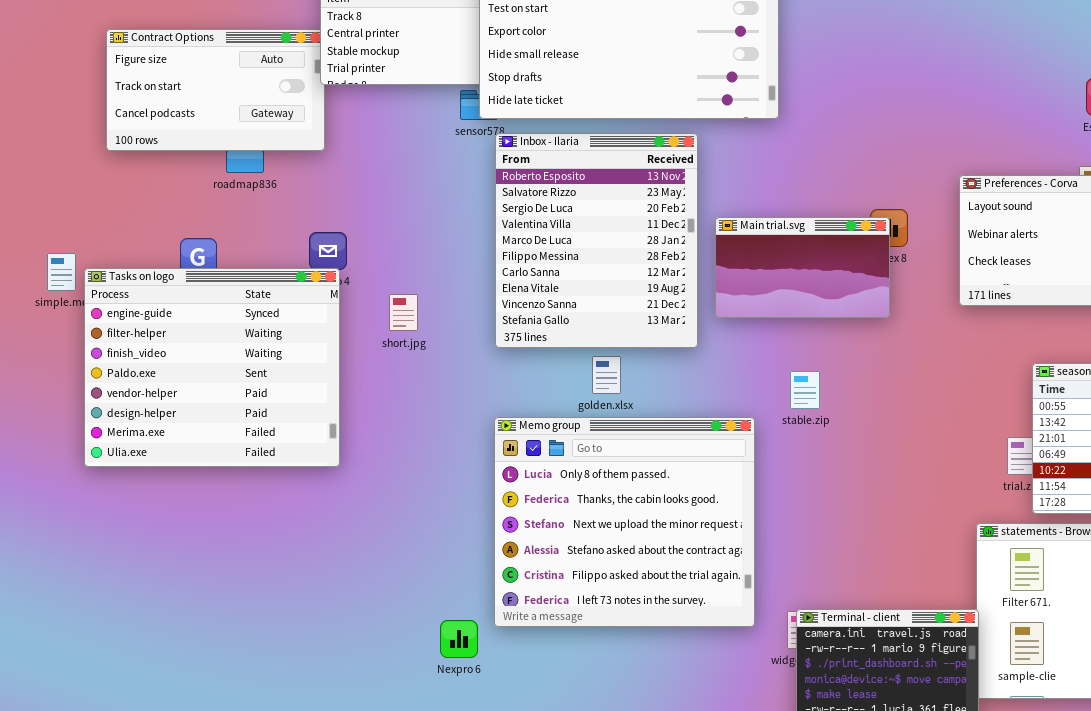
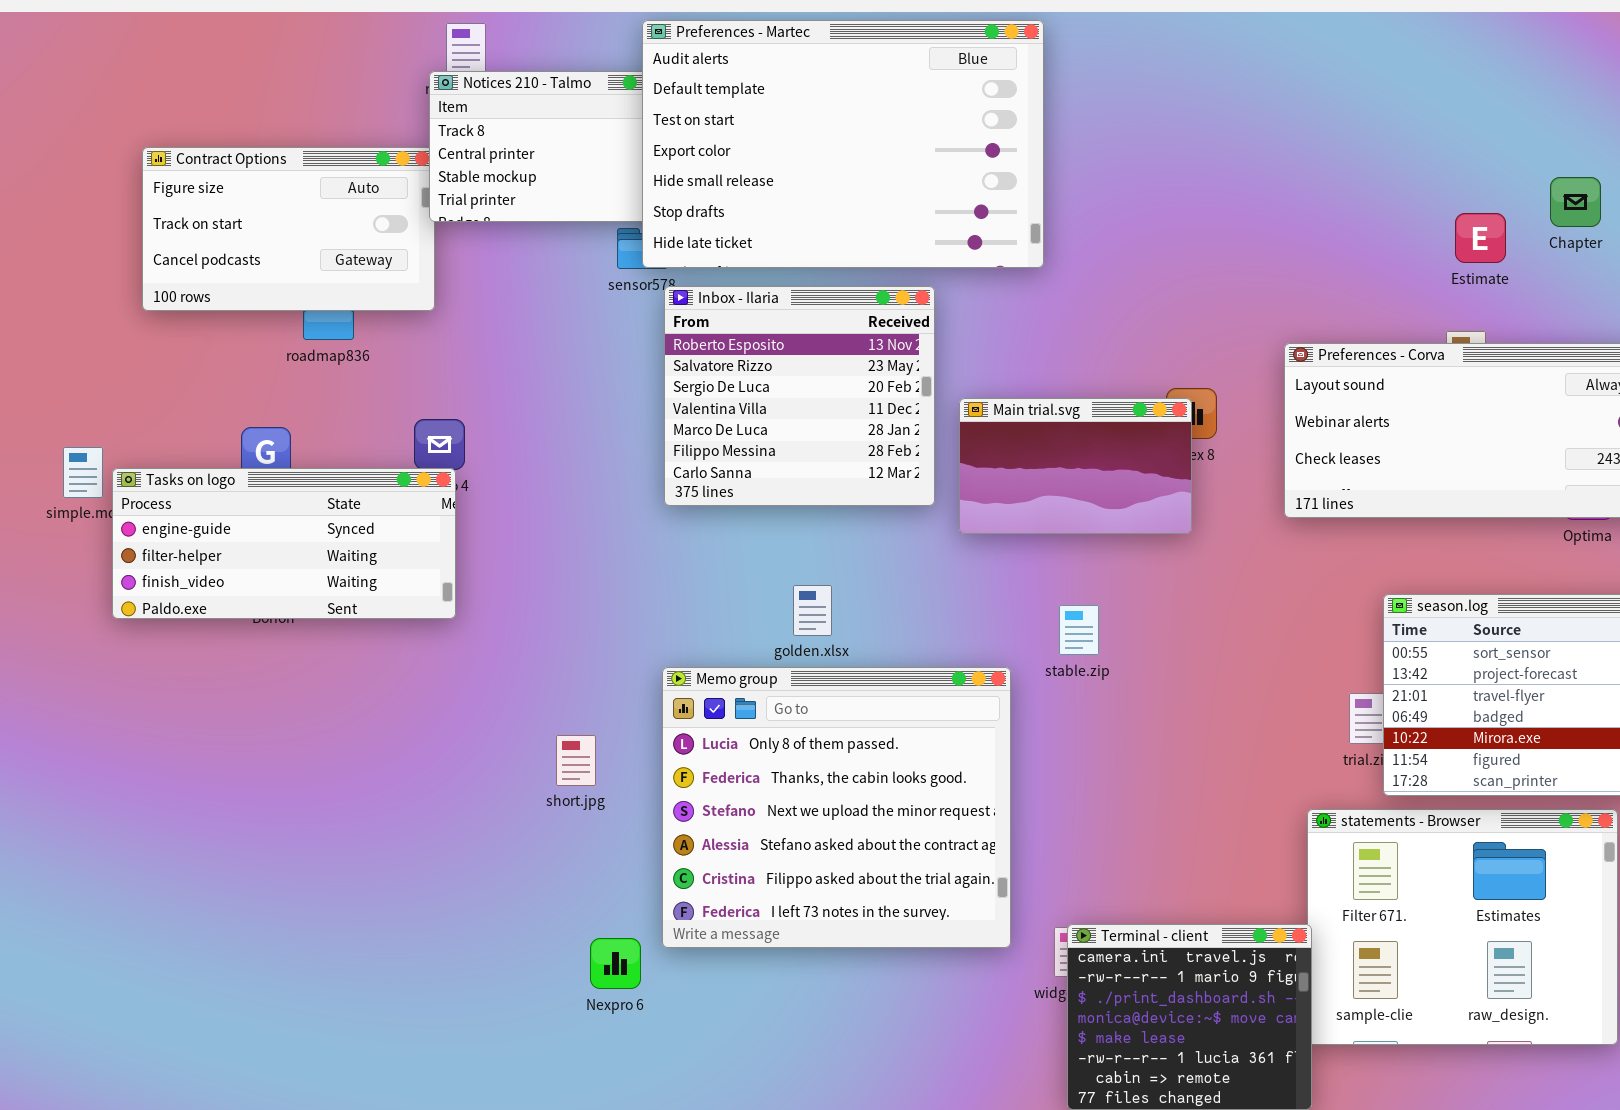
Inbox - Ilaria: [495,133,698,348] -> [664,286,935,506], resized
Tasks on logo: [84,268,340,467] -> [112,468,456,619], resized
short.jpg: [389,294,418,331] -> [556,735,596,786], moved

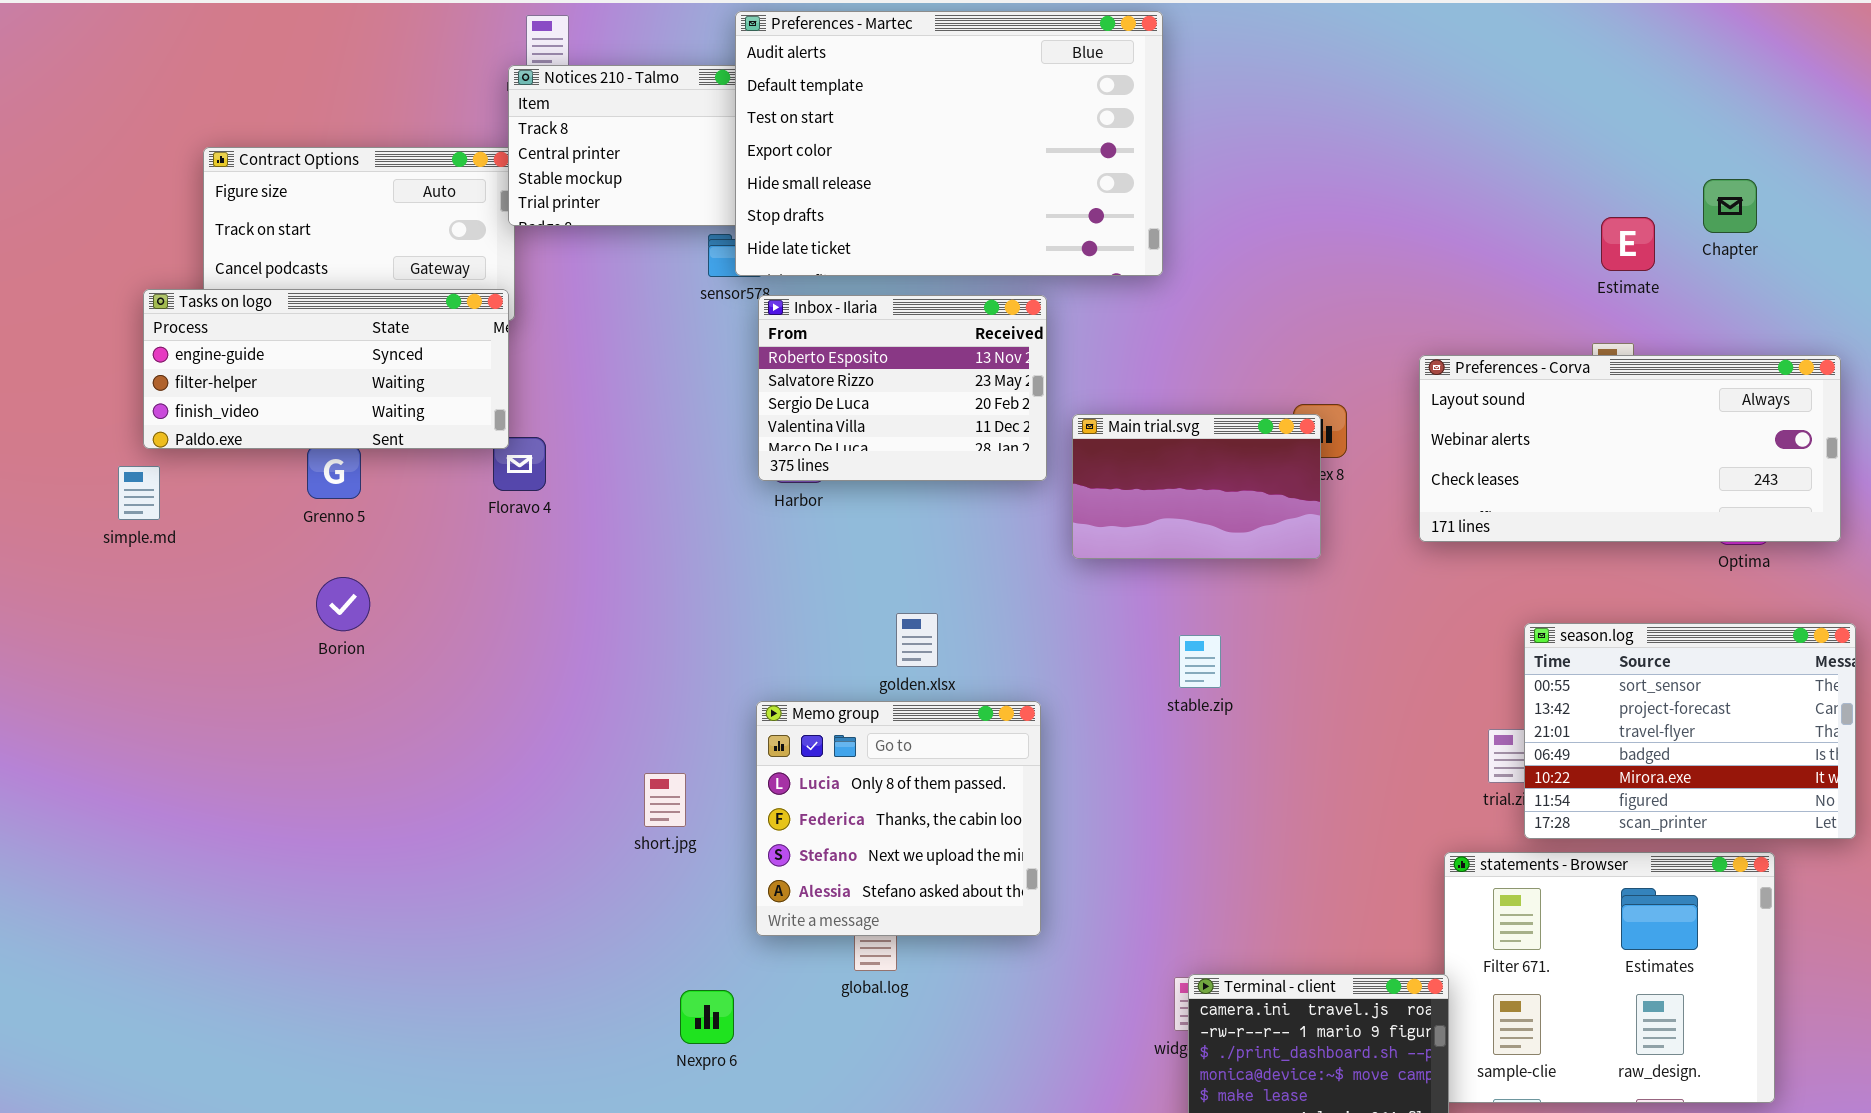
Inbox - Ilaria: [664,286,935,506] -> [758,295,1047,481], resized
Tasks on logo: [112,468,456,619] -> [143,289,509,449], moved
Memo group: [662,667,1011,948] -> [756,701,1041,936], resized

